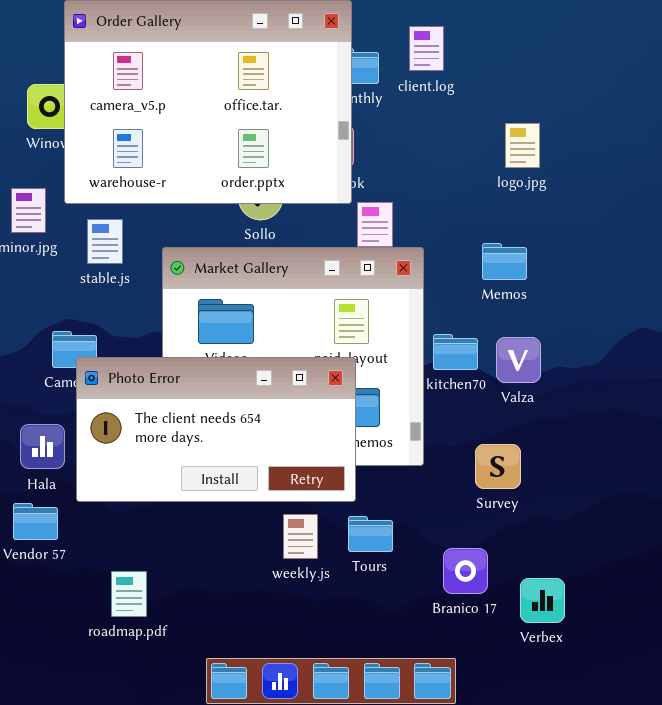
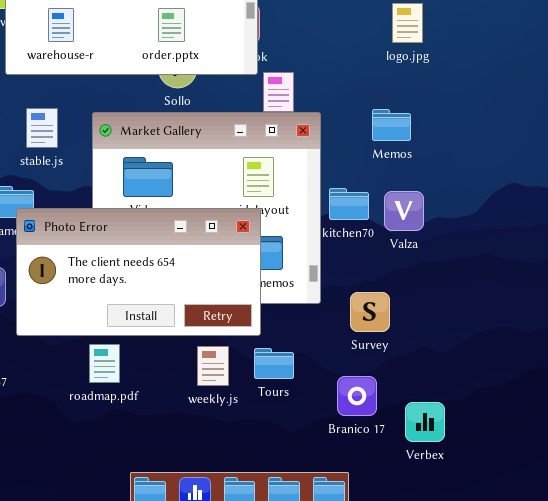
stable.js: [87,219,123,264] -> [26,108,58,148], moved
Survey: [475,444,521,489] -> [350,292,390,332], moved
roadmap.pdf: [111,571,147,617] -> [89,344,120,383], moved

